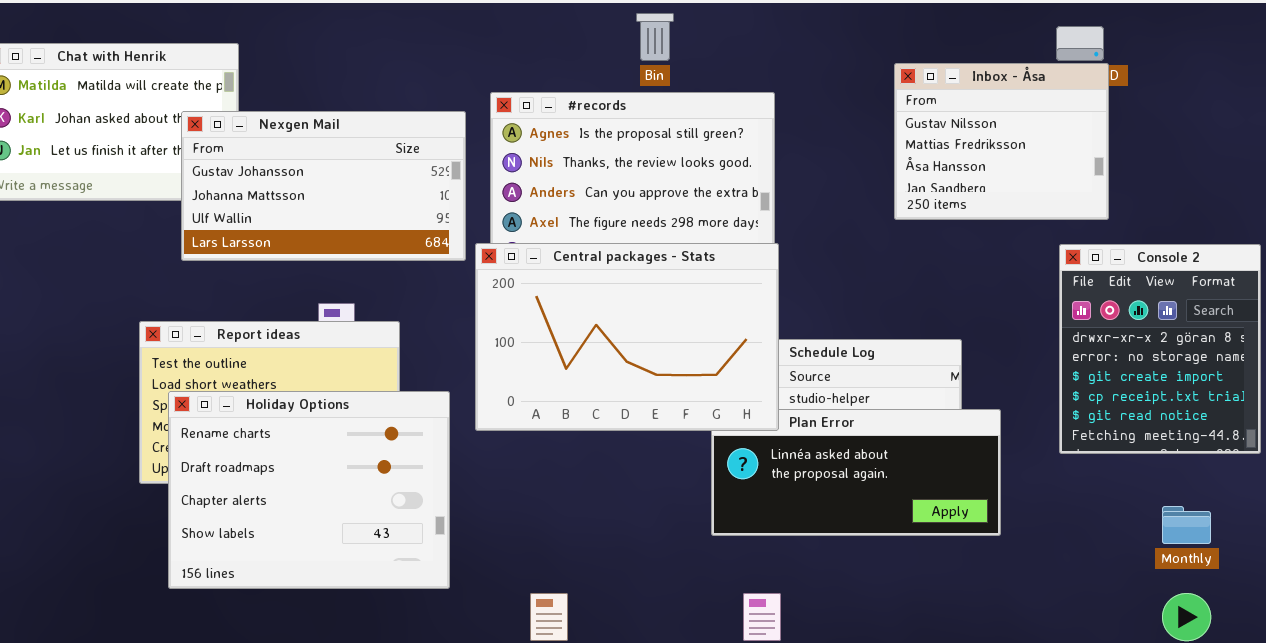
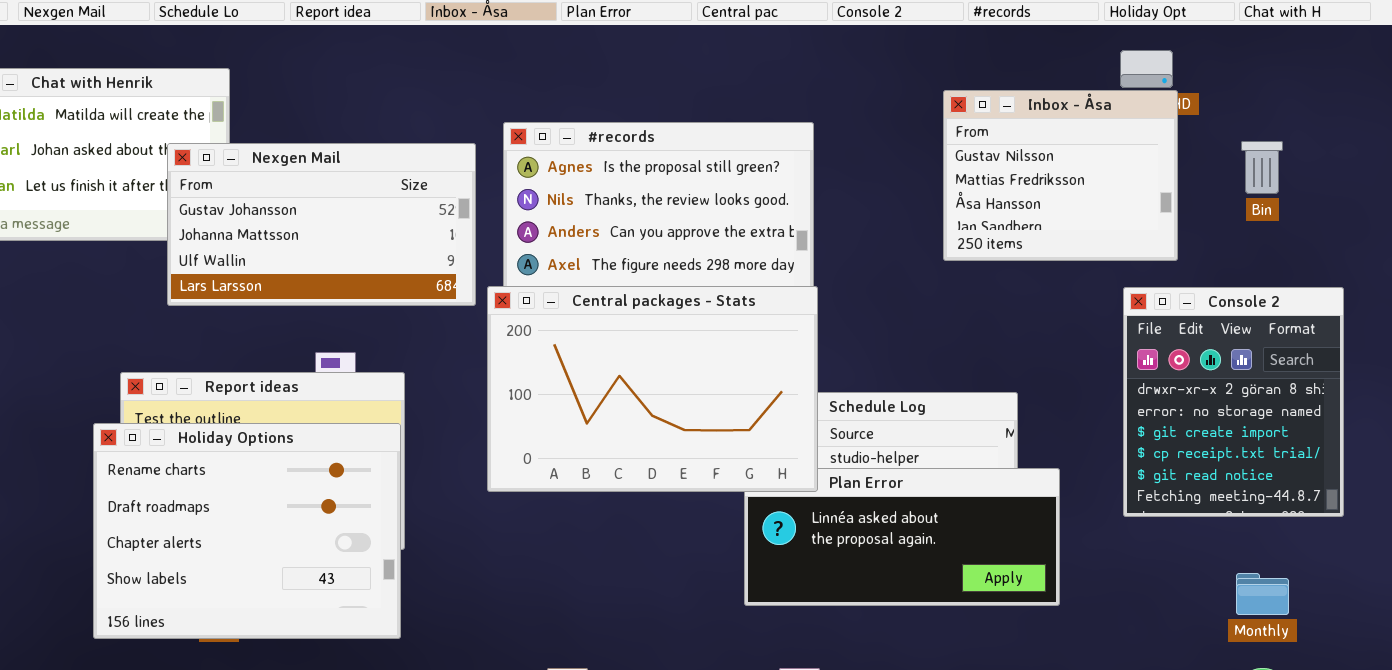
Bin: [636,13,674,61] -> [1241,141,1283,194], moved
Holiday Options: [168,391,450,589] -> [93,423,401,639], moved

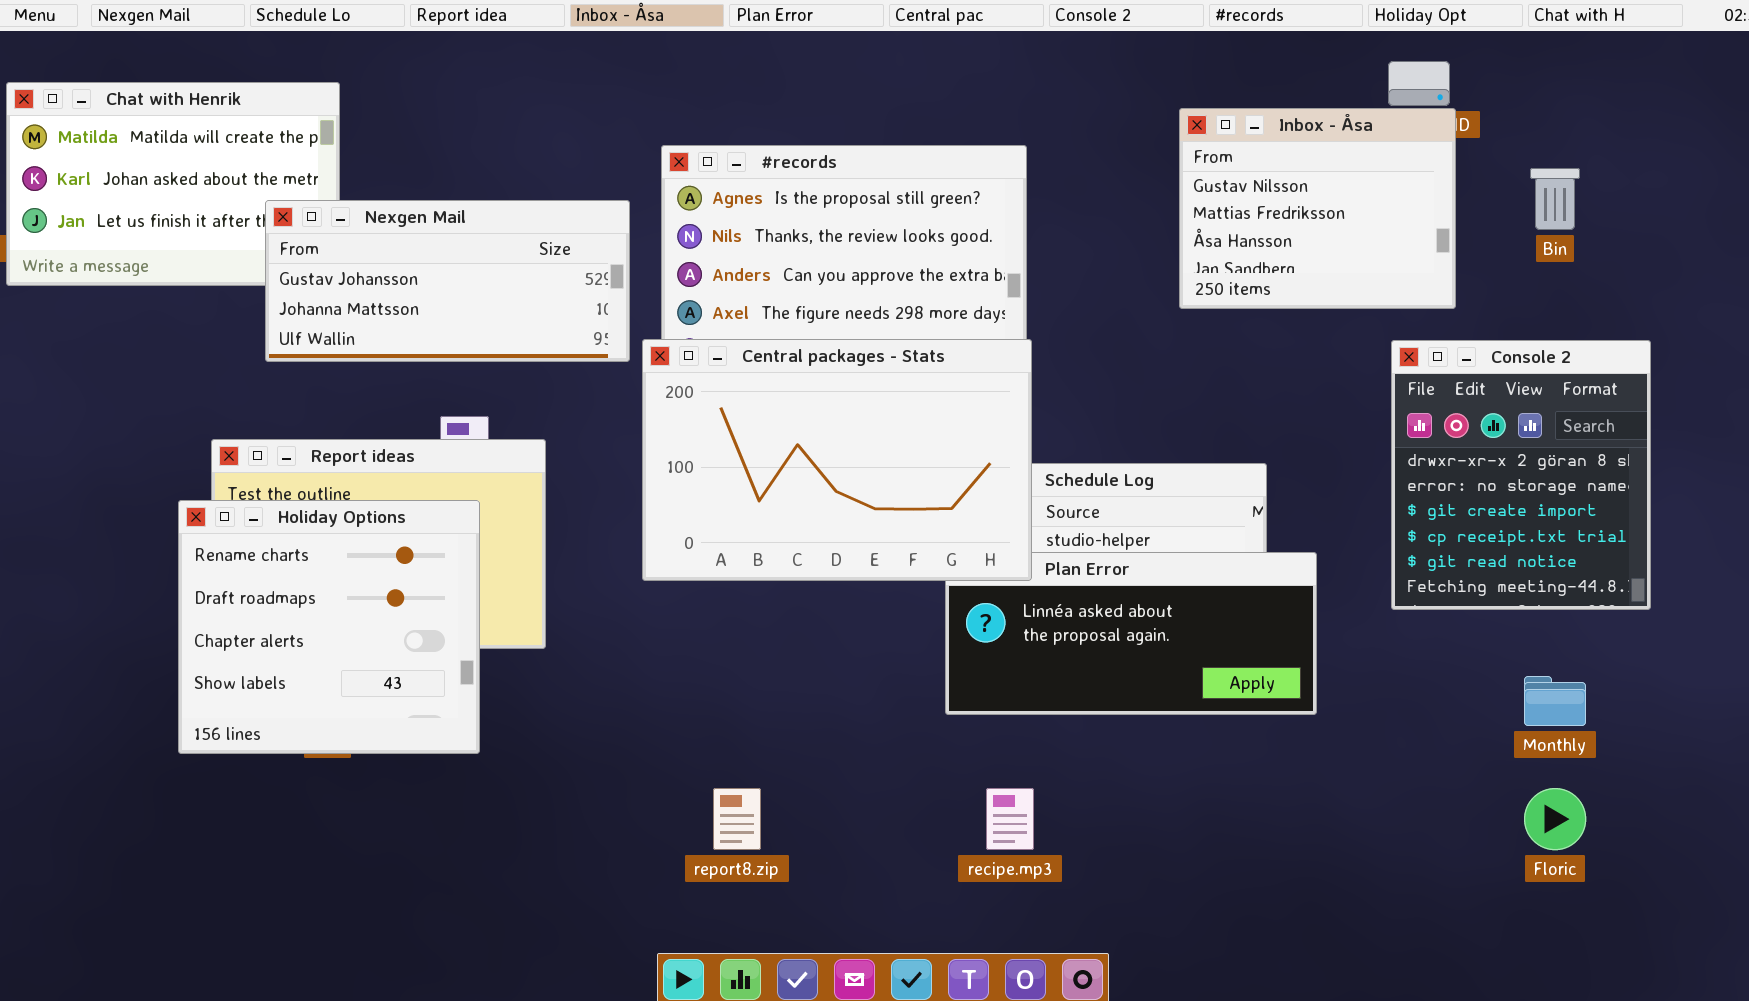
Nexgen Mail: [167,143,476,306] -> [265,200,630,362], resized
Holiday Options: [93,423,401,639] -> [178,500,480,754], resized

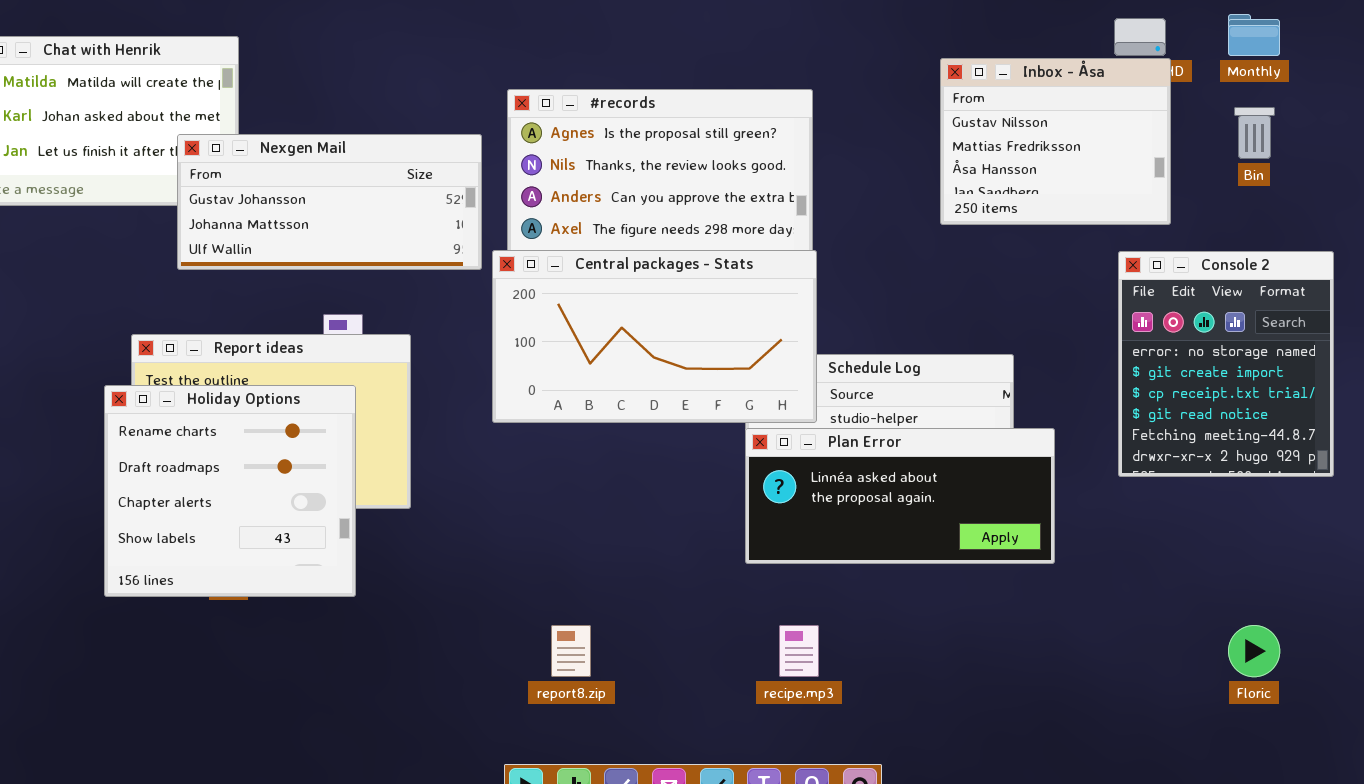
Central packages - Stats: [642,339,1032,581] -> [492,250,817,423], resized
Console 2: [1391,340,1651,610] -> [1118,251,1334,477], scrolled down 1 row
Monthly: [1524,676,1586,726] -> [1228,14,1280,56], moved

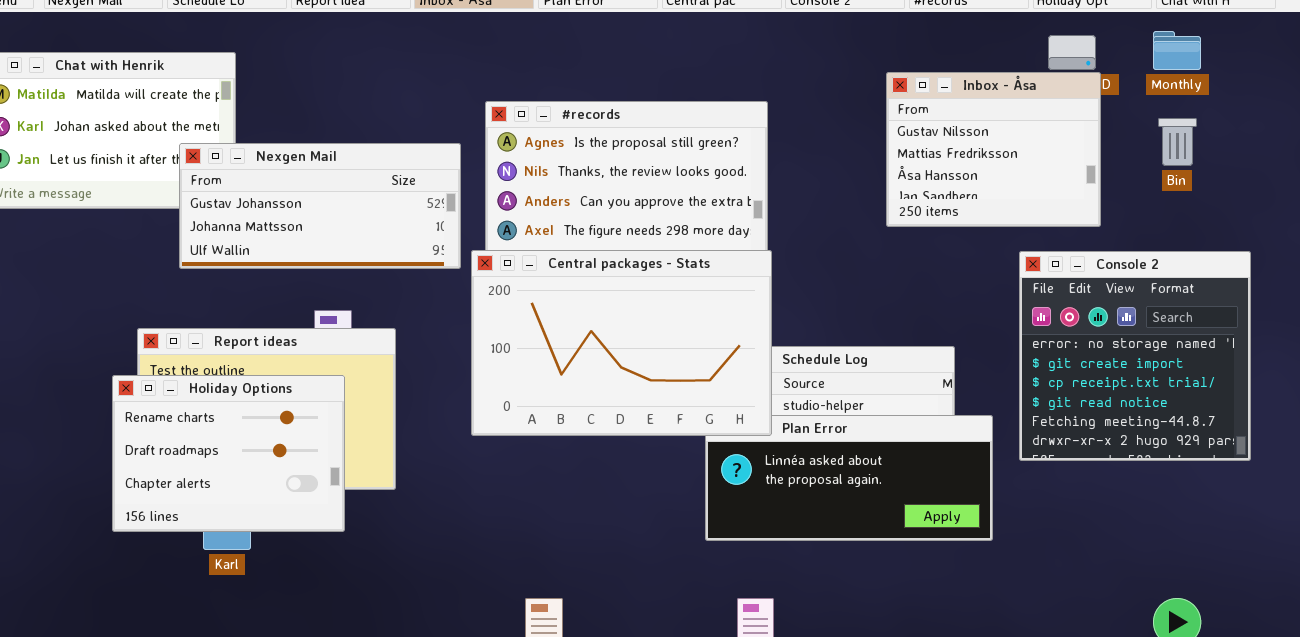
Central packages - Stats: [492,250,817,423] -> [471,250,772,436], resized
Console 2: [1118,251,1334,477] -> [1019,251,1251,461], resized
Holiday Options: [104,385,356,597] -> [112,375,345,532], resized

